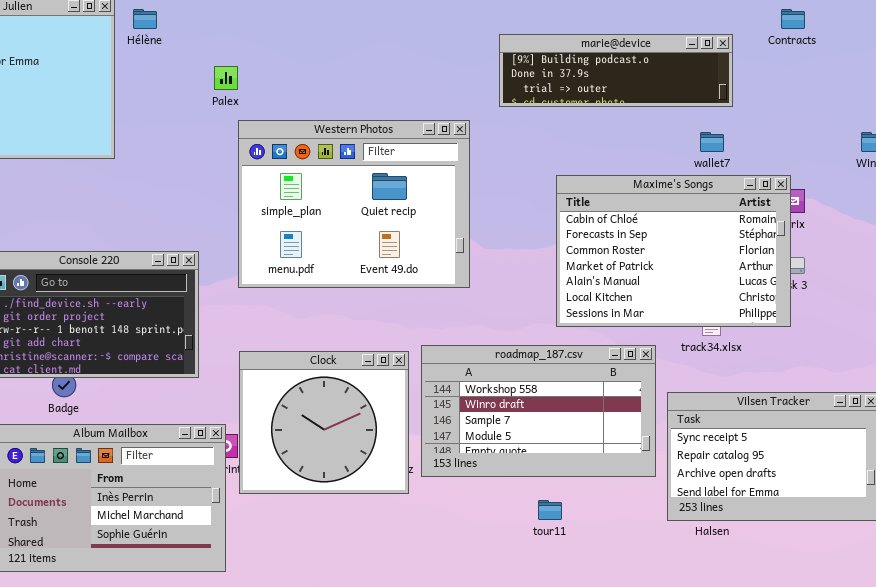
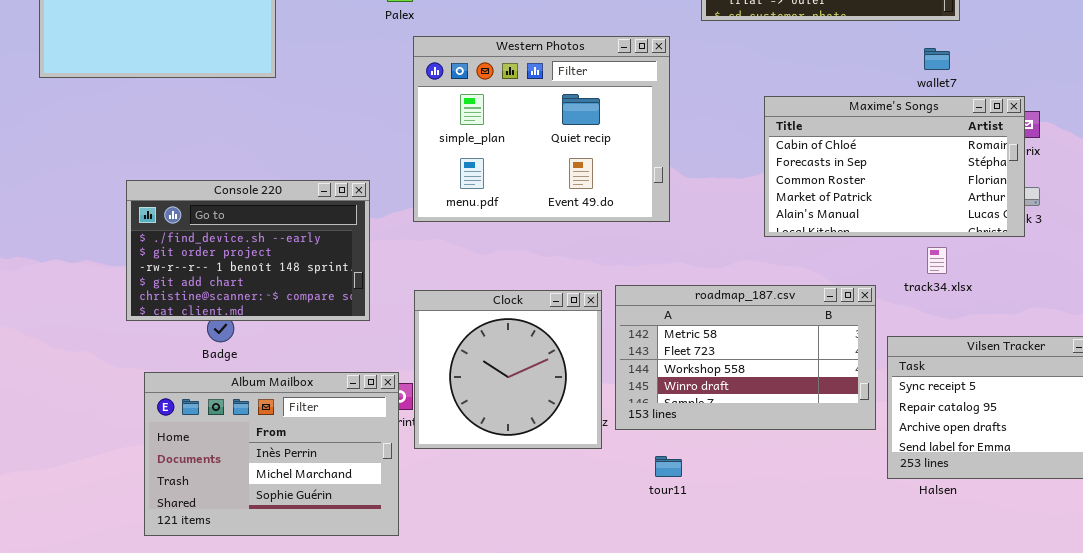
Maxime's Songs: [556,175,791,327] -> [764,96,1025,237], resized
roadmap_187.csv: [421,345,656,477] -> [615,285,876,430], scrolled up 2 rows
tour11: [538,500,562,520] -> [655,456,682,477], moved

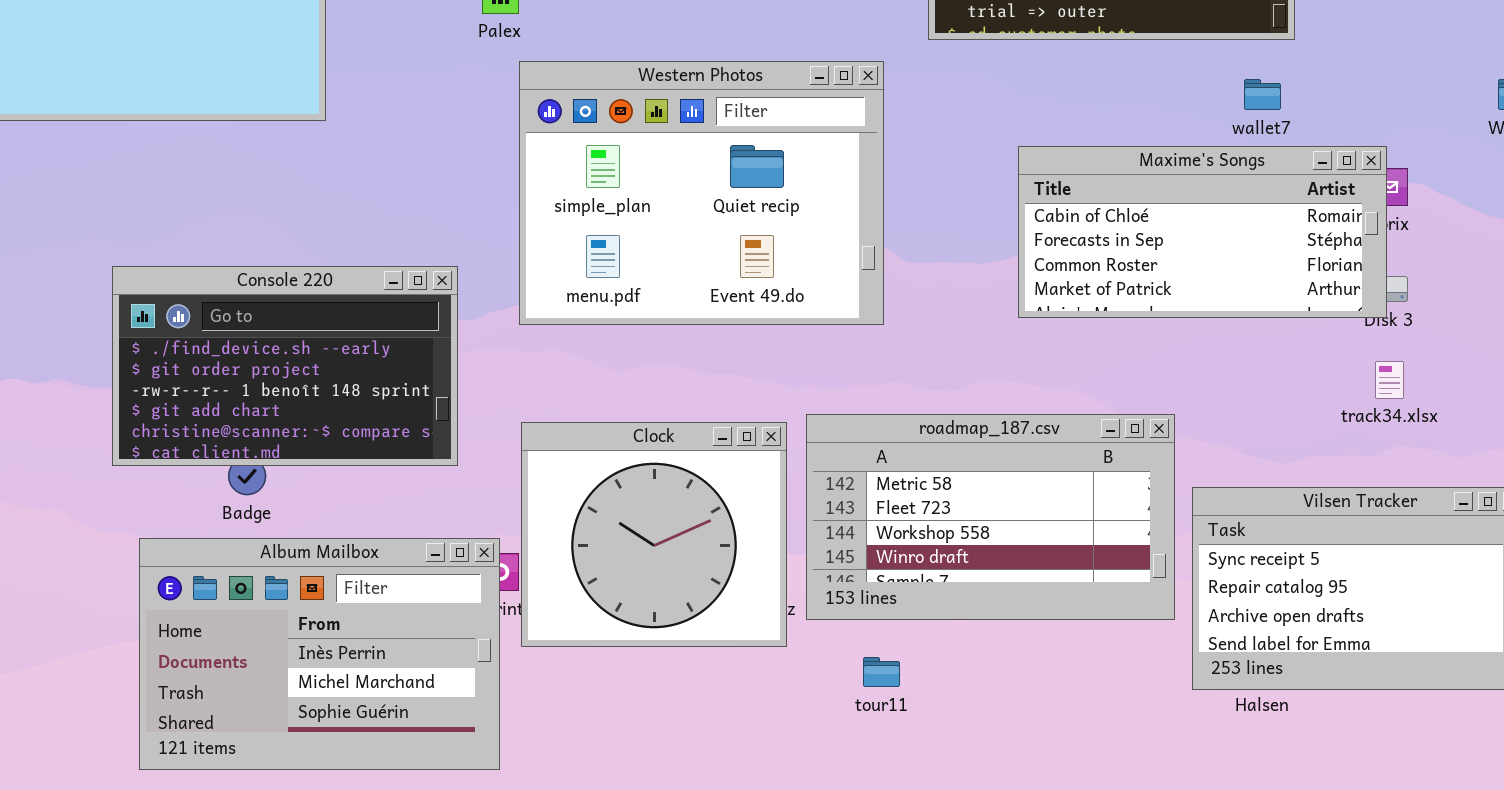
Maxime's Songs: [764,96,1025,237] -> [1018,146,1387,318], resized
track34.xlsx: [927,247,947,274] -> [1375,361,1404,399], moved

